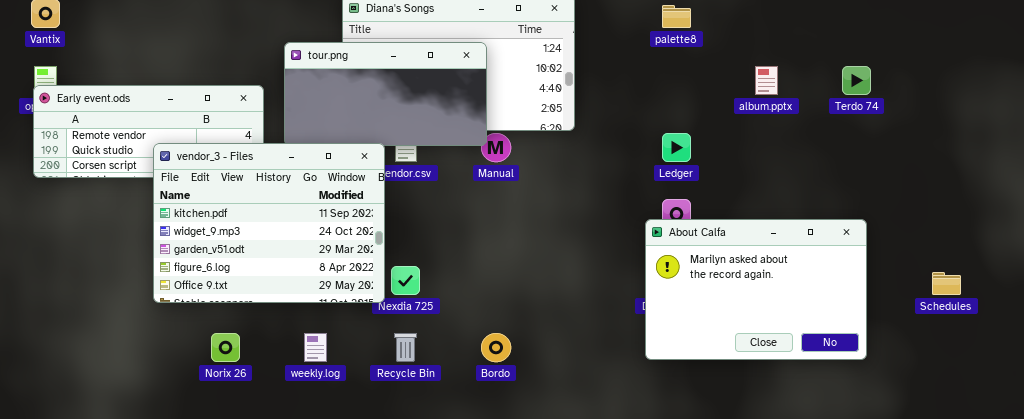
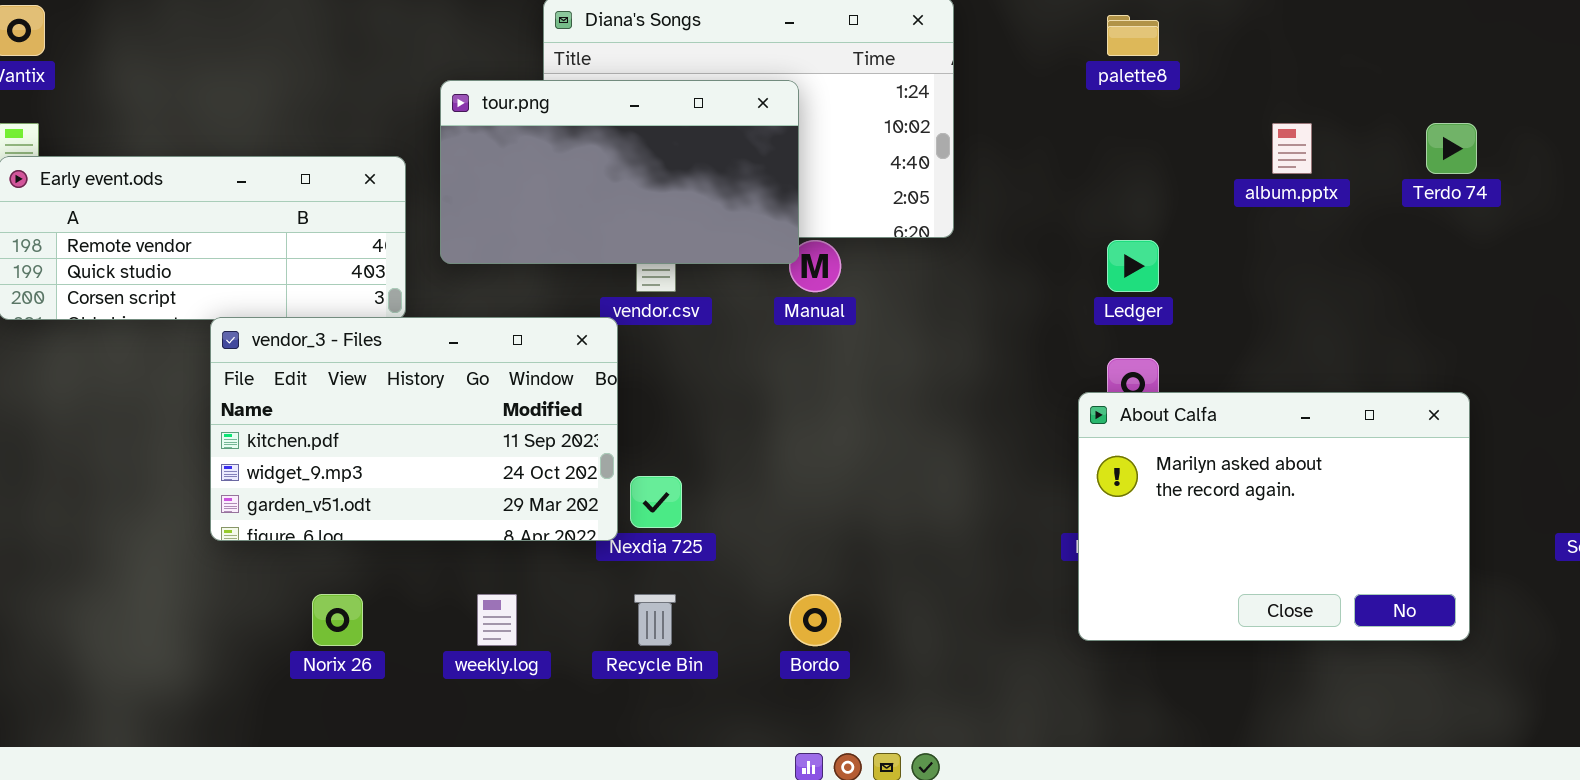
vendor_3 - Files: [153,143,385,303] -> [210,317,618,541], resized

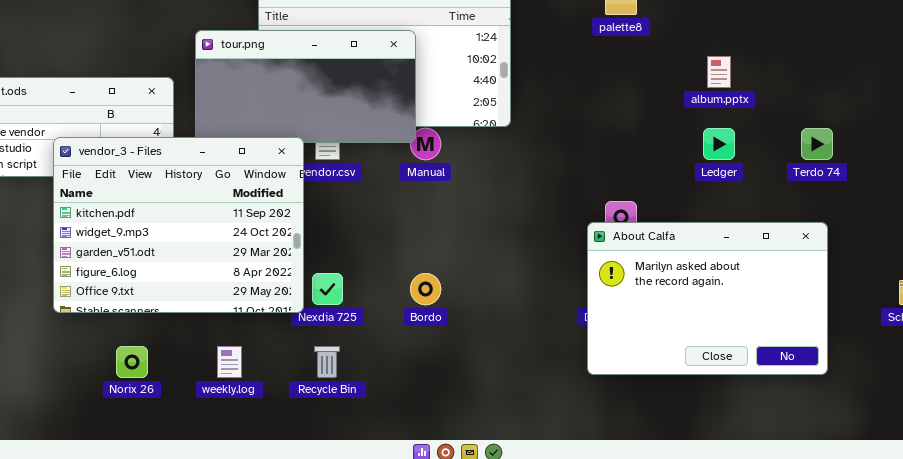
Terdo 74: [1426,123,1477,174] -> [801,128,833,160], moved
Ledger: [1107,240,1159,292] -> [703,128,735,160], moved
vendor_3 - Files: [210,317,618,541] -> [53,137,304,313], resized
Bordo: [789,594,841,646] -> [410,273,441,305], moved

